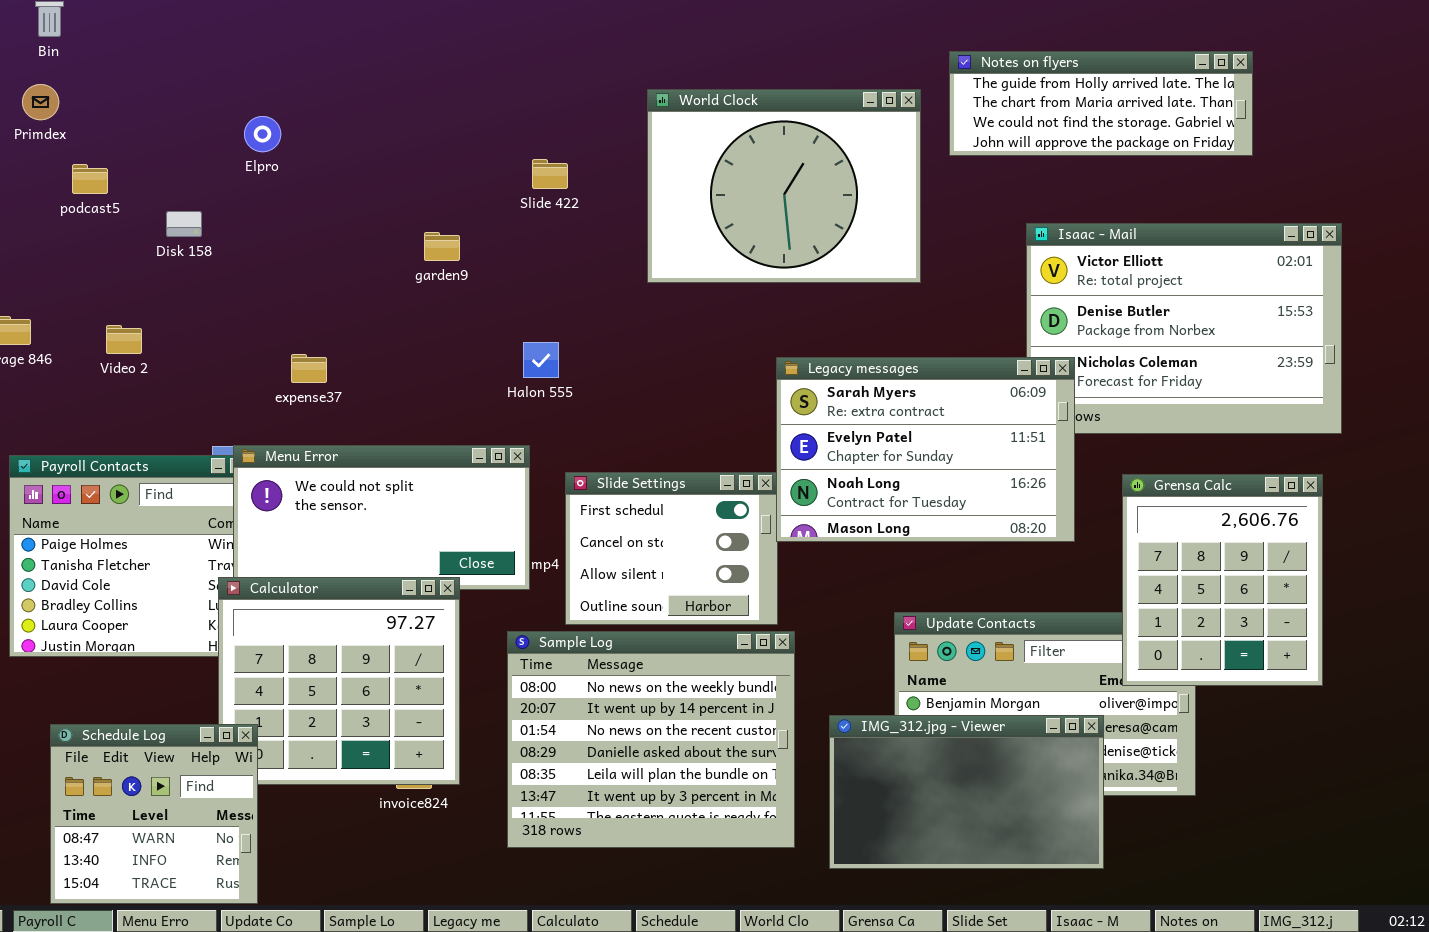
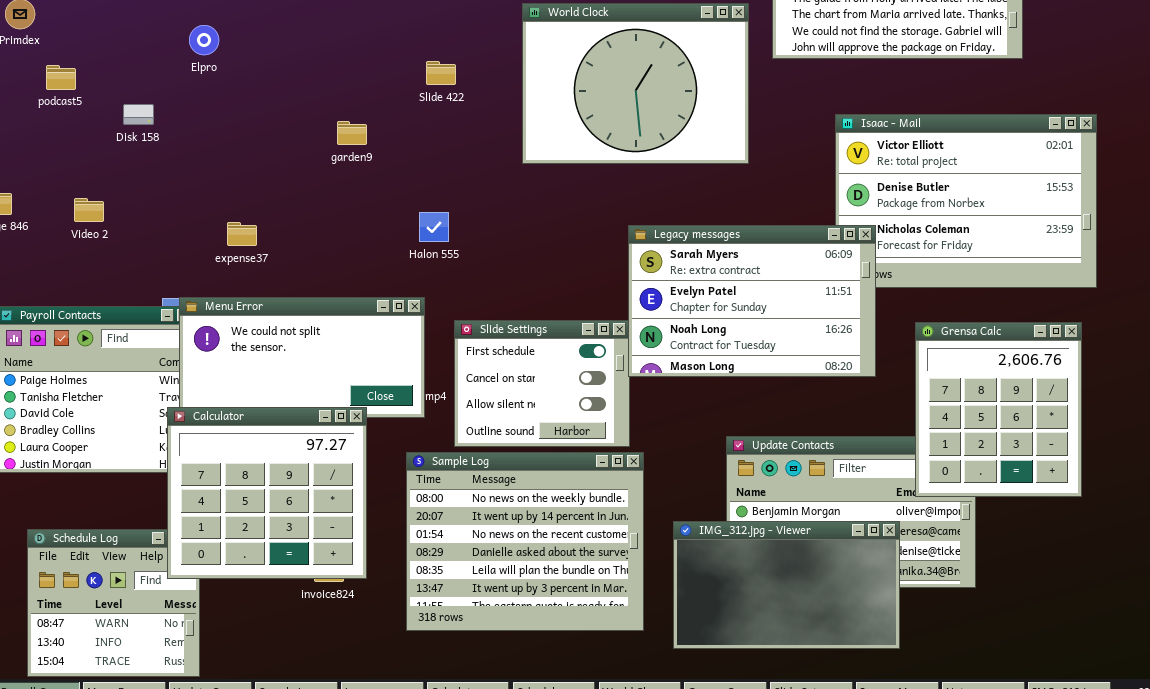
Calculator: [218,577,460,785] -> [167,407,367,579], raised

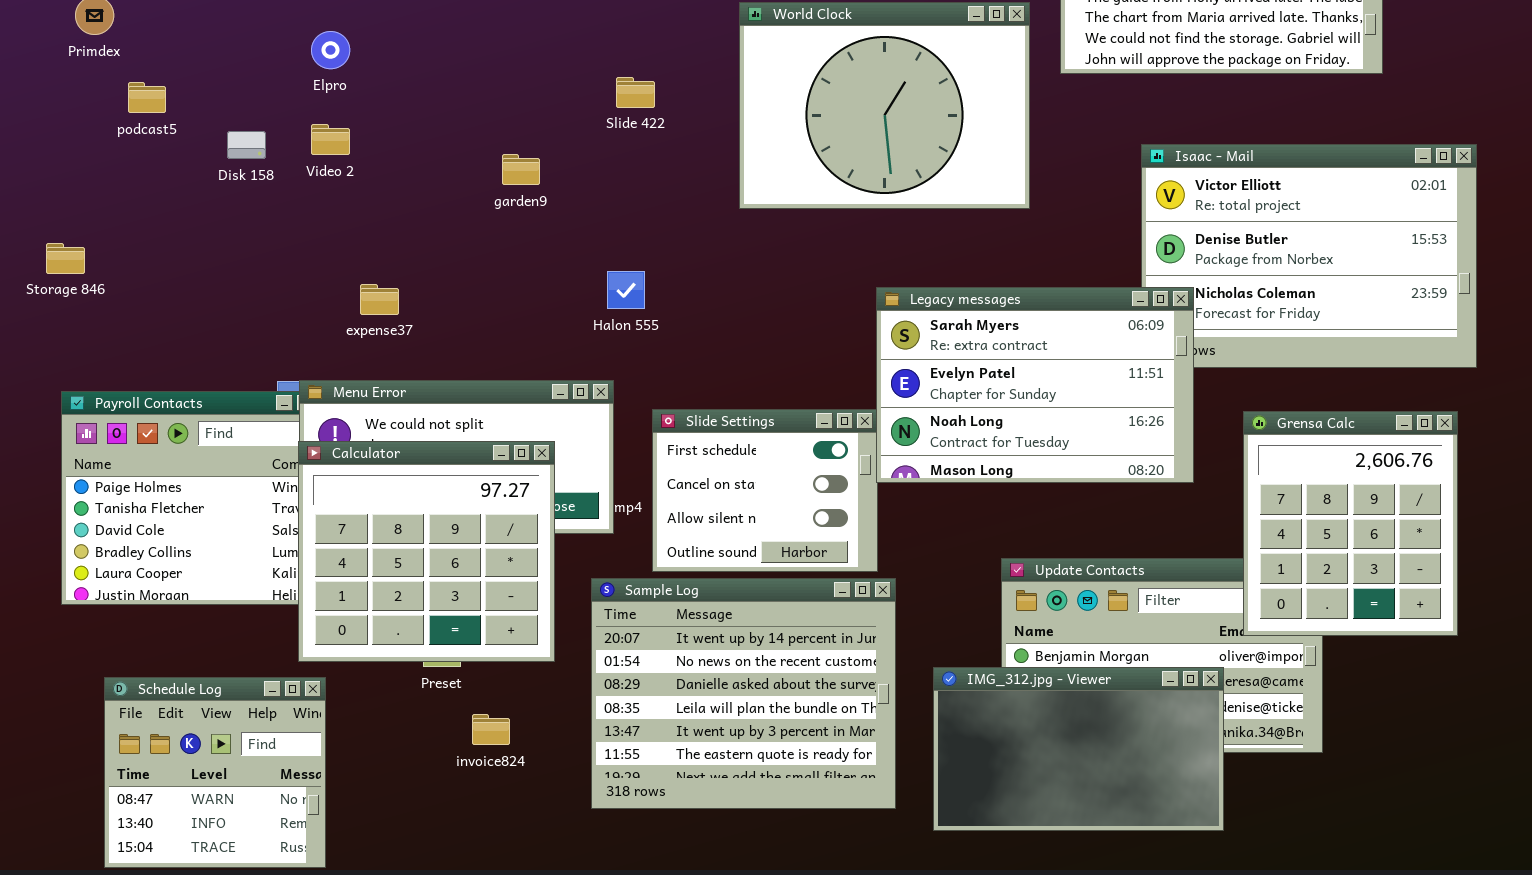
Video 2: [74,198,104,222] -> [311,124,350,155], moved
Calculator: [167,407,367,579] -> [298,441,555,662], moved
Sample Log: [406,452,644,631] -> [591,578,896,809], scrolled down 1 row

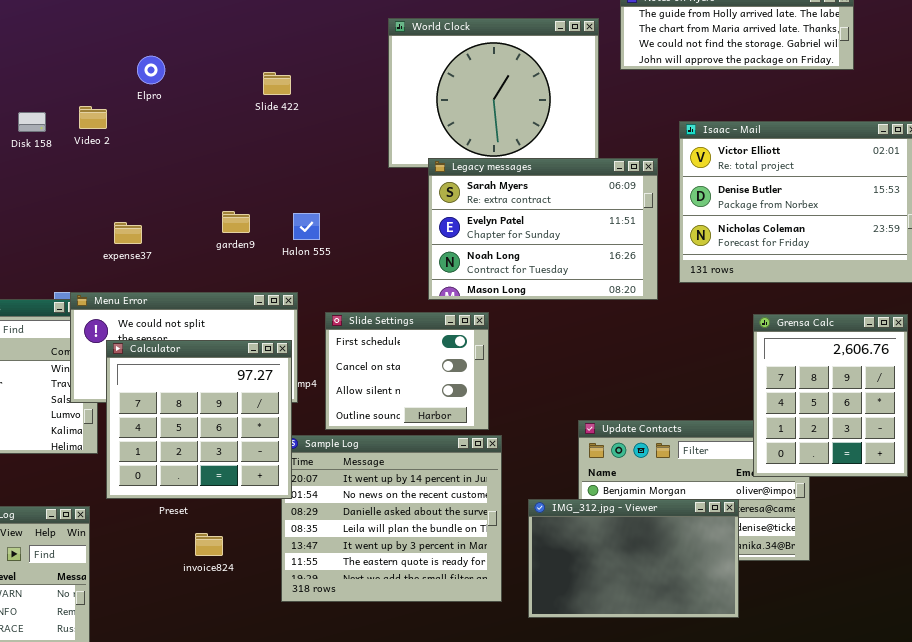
Elpro: [311,31,350,69] -> [137,56,165,84], moved
Slide 422: [616,77,655,108] -> [263,72,291,95], moved
garden9: [502,154,540,185] -> [222,211,250,233], moved
Legacy messages: [876,287,1194,483] -> [428,158,658,300], moved
Calculator: [298,441,555,662] -> [106,340,292,499], moved

